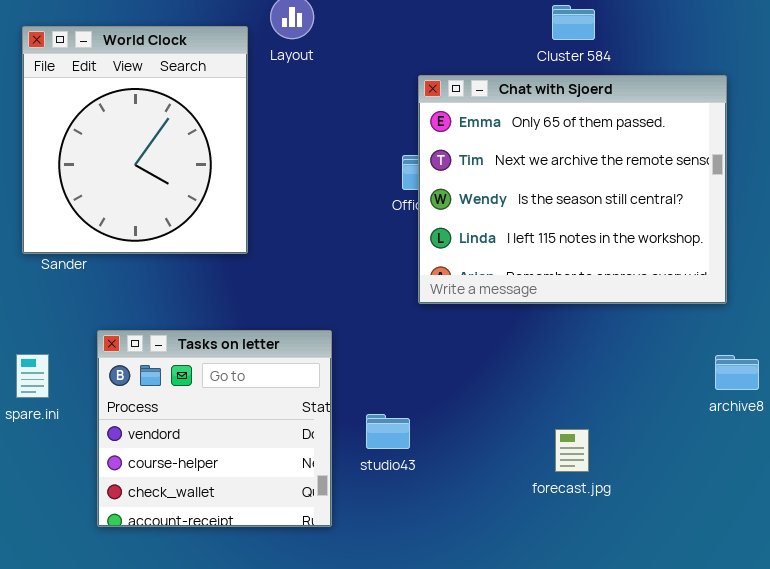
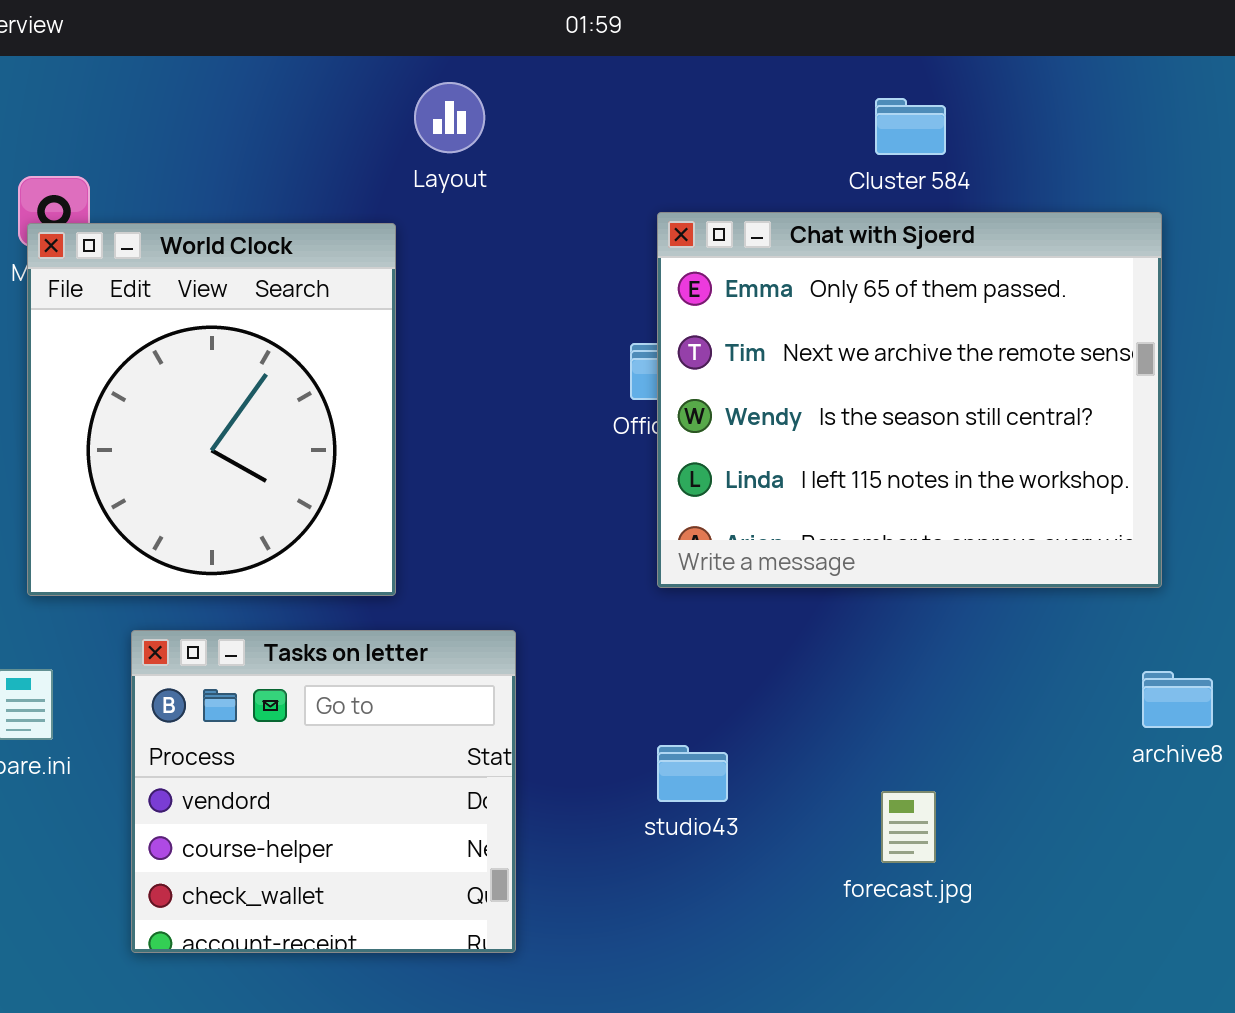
World Clock: [22,26,248,254] -> [27,223,396,596], moved
studio43: [366,414,410,449] -> [657,745,728,802], moved

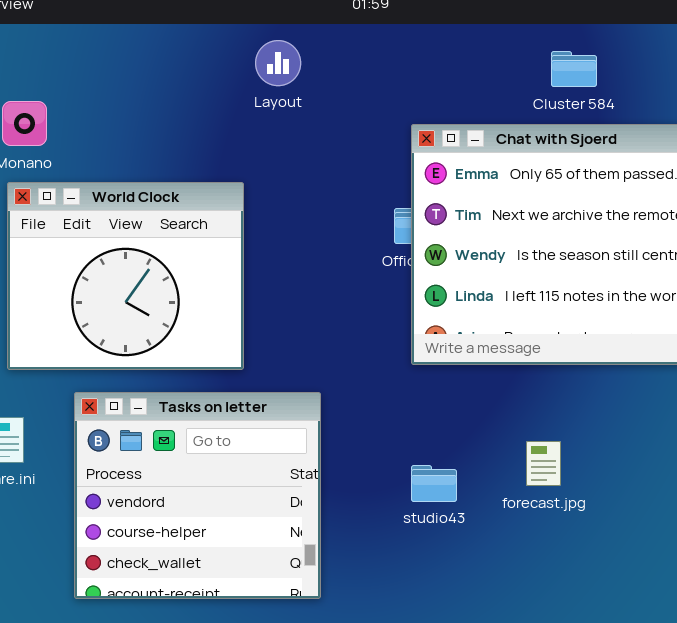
World Clock: [27,223,396,596] -> [7,182,244,370], resized
forecast.jpg: [881,791,936,863] -> [526,441,561,486], moved

